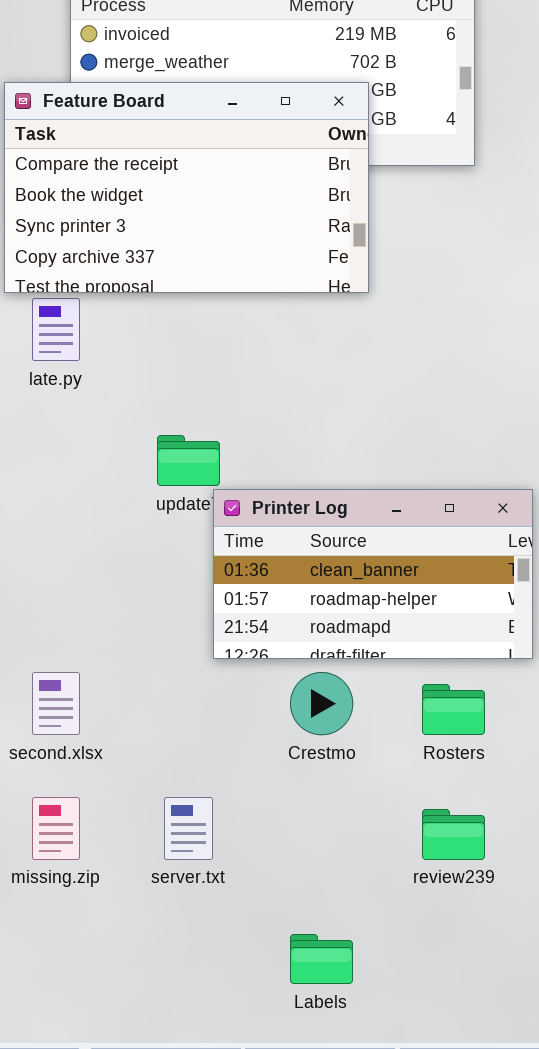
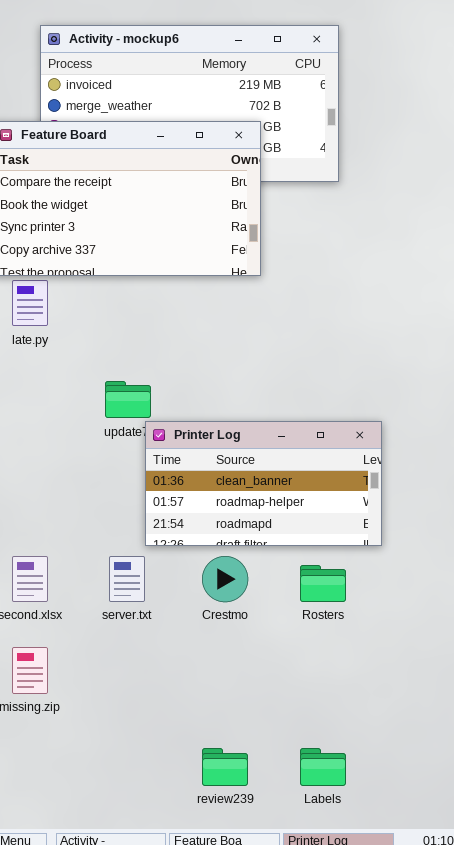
server.txt: [164,797,213,860] -> [109,556,145,602], moved
review239: [422,809,485,860] -> [202,748,248,786], moved
Labels: [290,934,353,984] -> [300,748,346,786], moved

